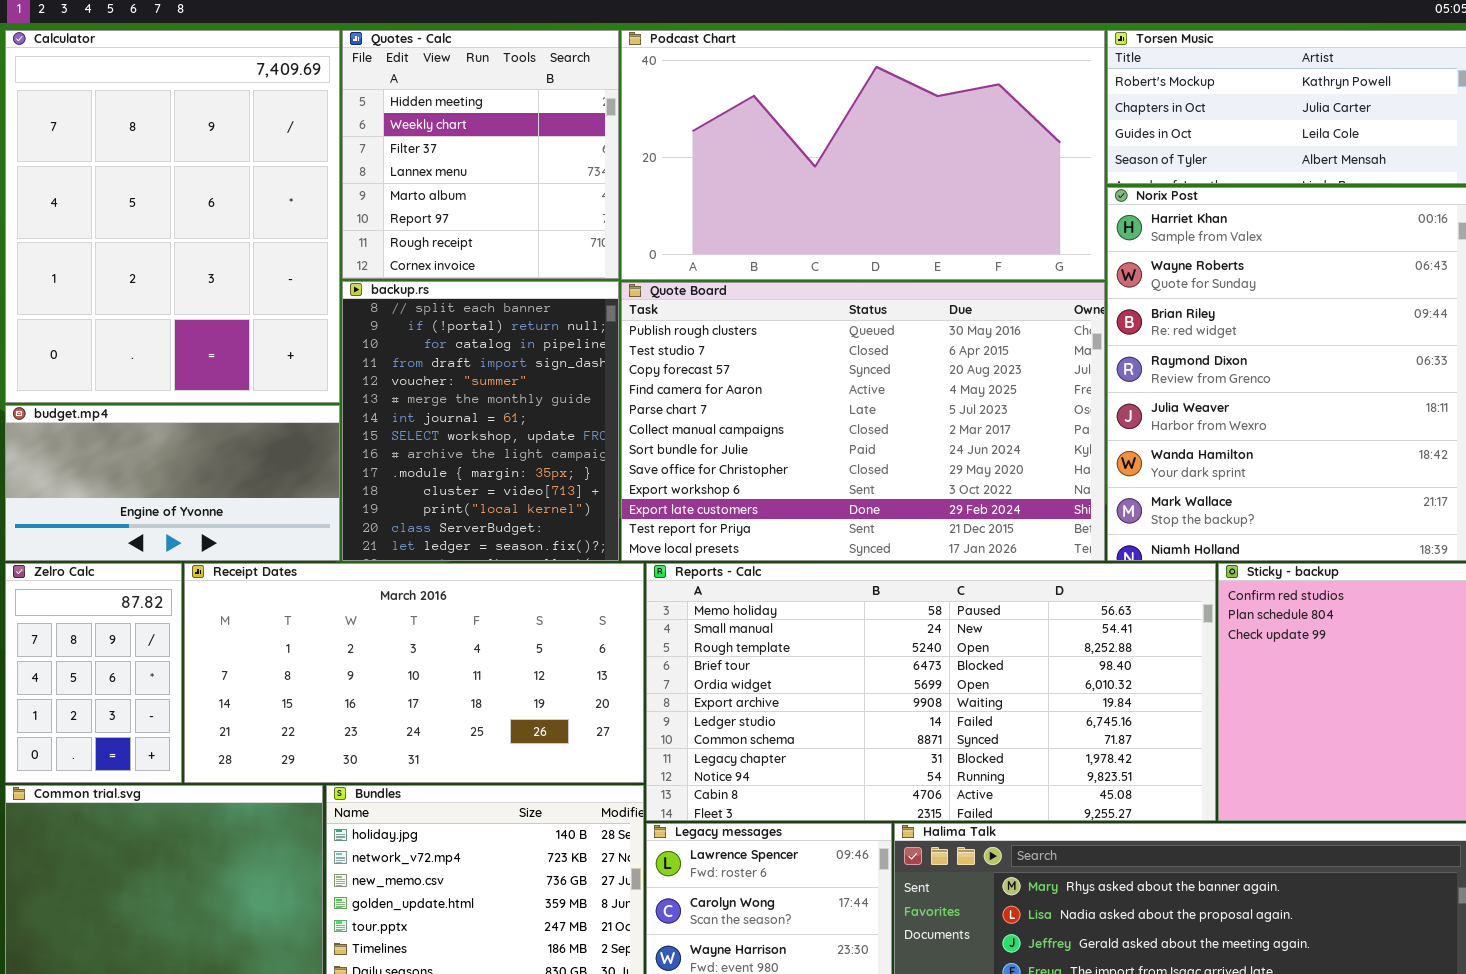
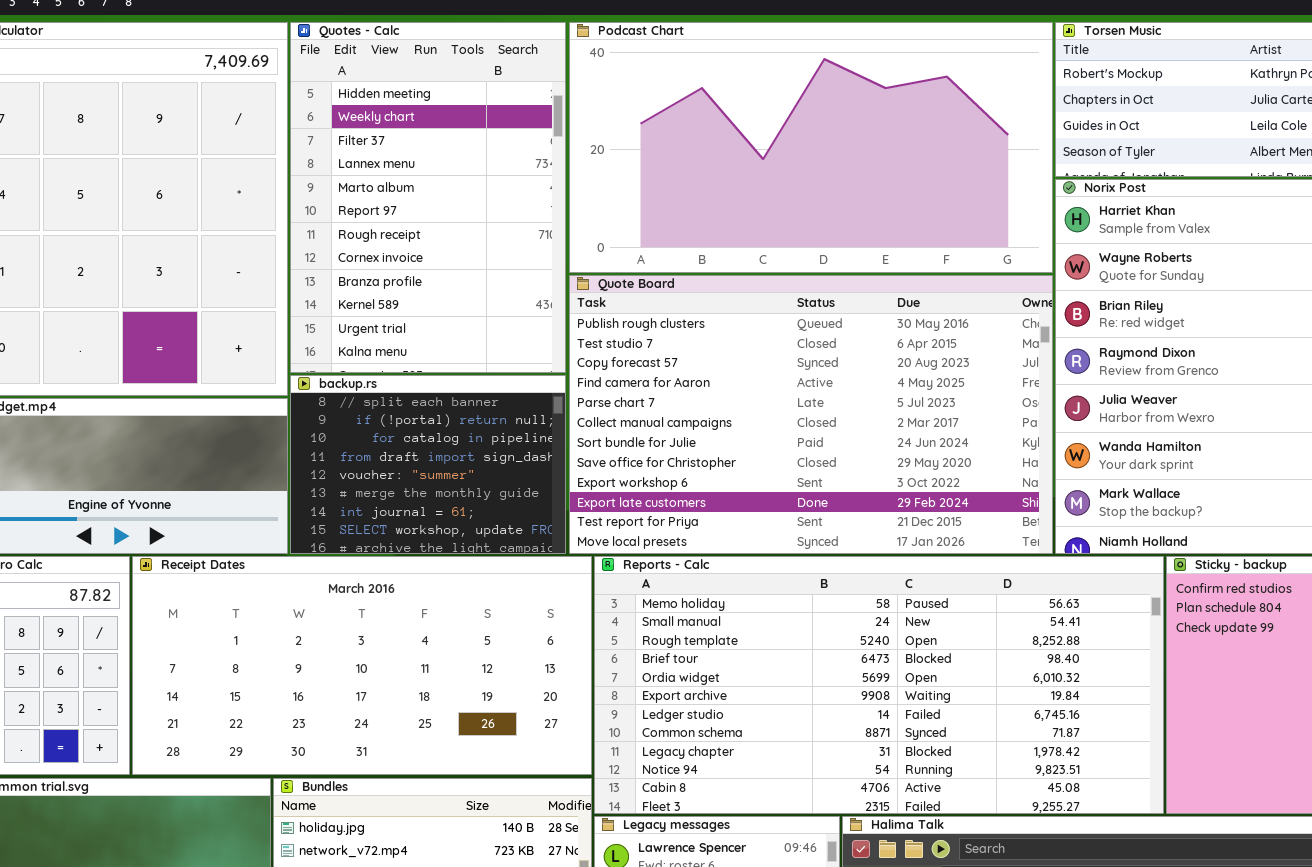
Quotes - Calc: [342,30,619,279] -> [290,22,566,373], resized
backup.rs: [342,281,619,561] -> [290,375,566,554], resized

